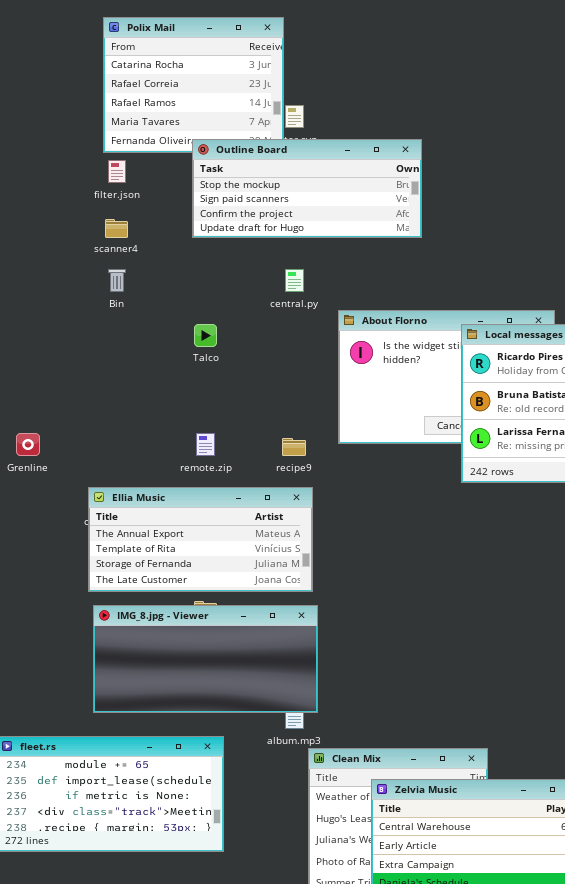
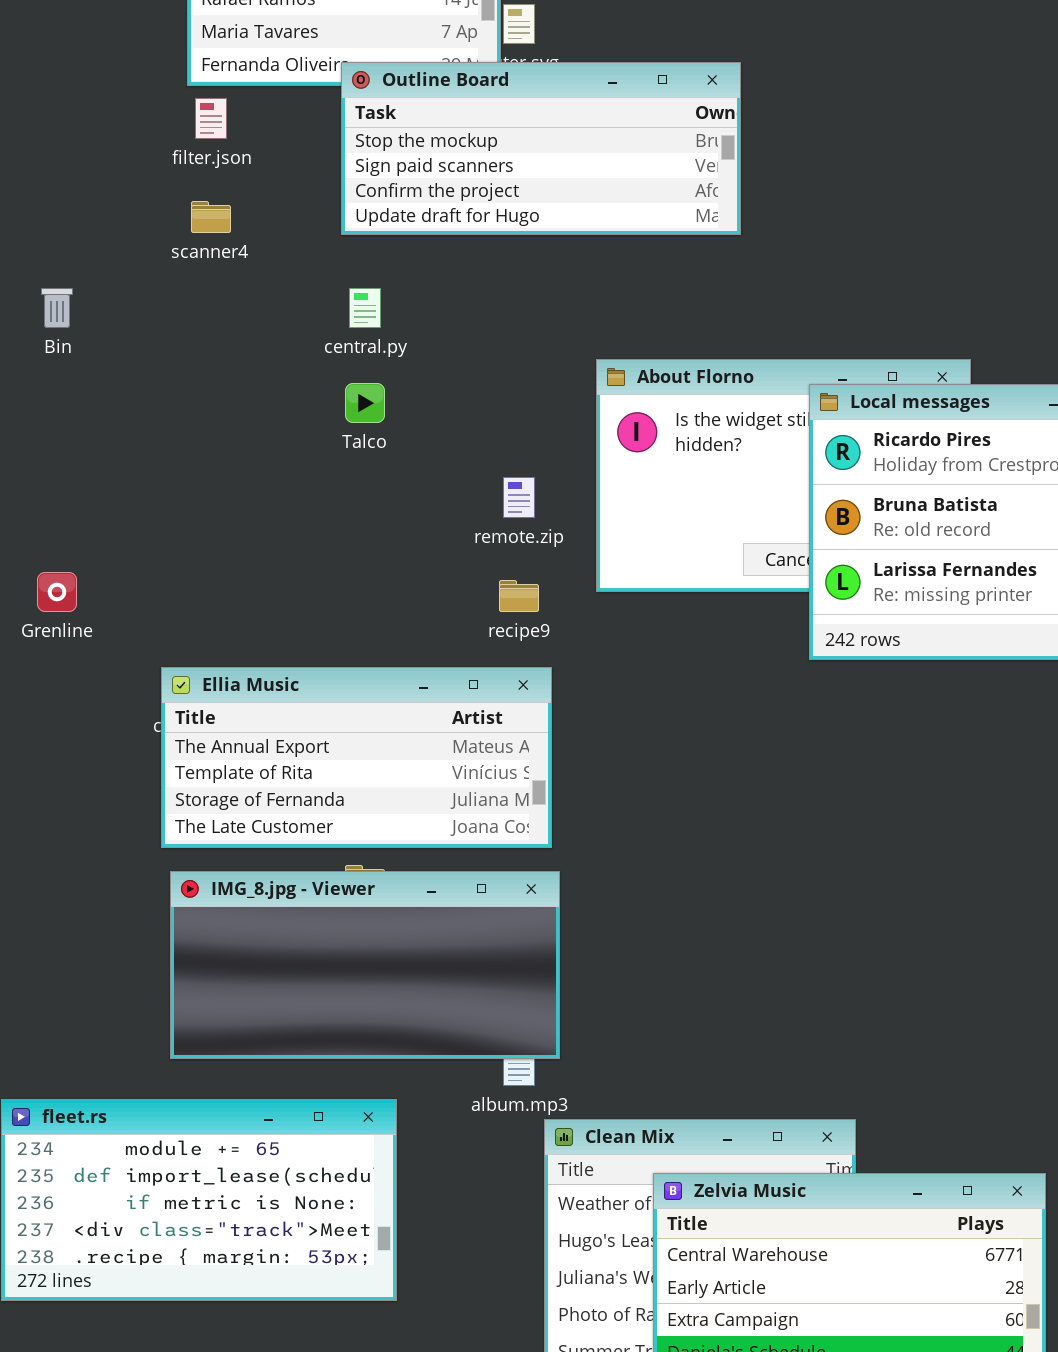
Bin: [108,269,126,292] -> [41,288,73,328], moved
central.py: [285,269,304,292] -> [349,288,381,328], moved
remote.zip: [196,433,215,456] -> [503,477,535,518], moved

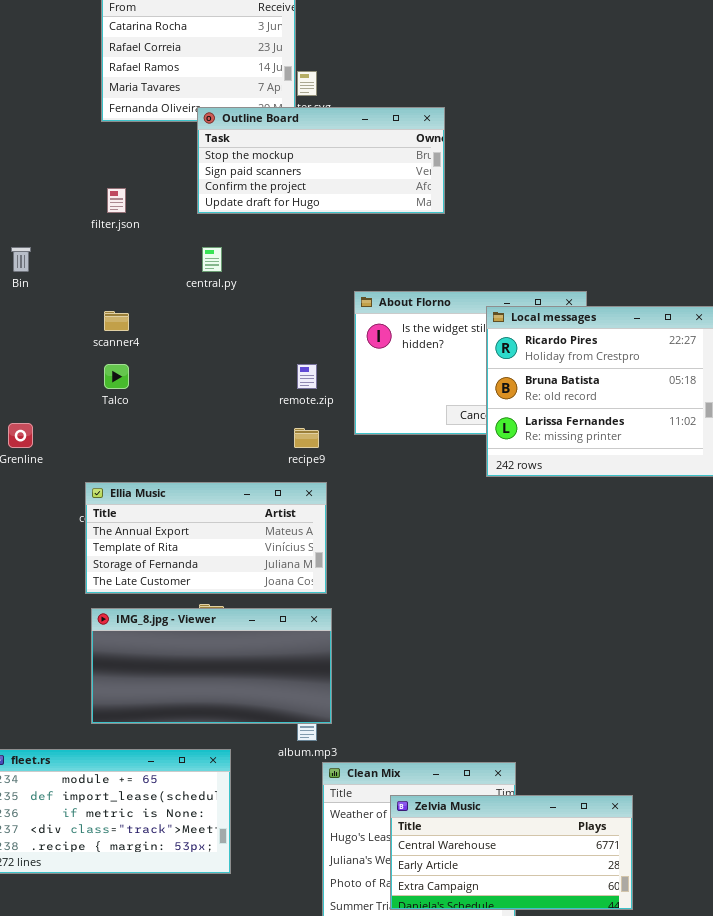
filter.json: [195,98,227,139] -> [107,188,126,213], moved
scanner4: [191,201,231,233] -> [104,311,129,331], moved
Talco: [345,383,385,423] -> [104,364,129,389], moved

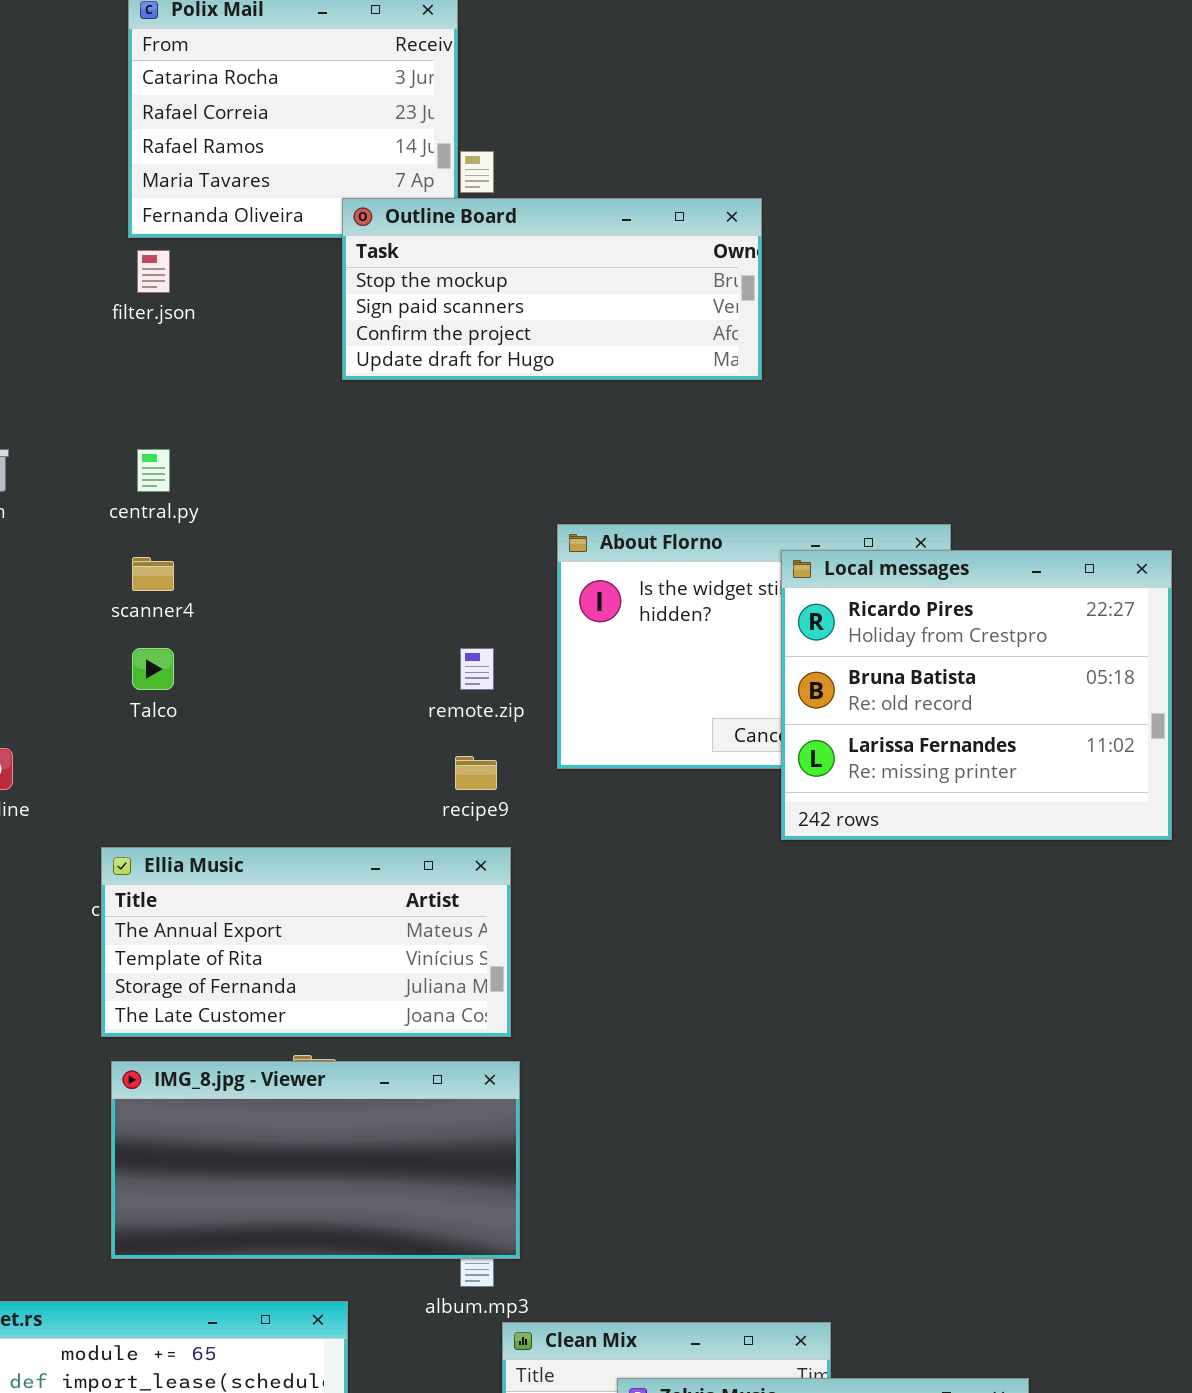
Outline Board: [197,107,445,214] -> [342,198,762,380], moved
filter.json: [107,188,126,213] -> [137,250,170,293], moved
central.py: [202,247,222,272] -> [137,449,170,492], moved

